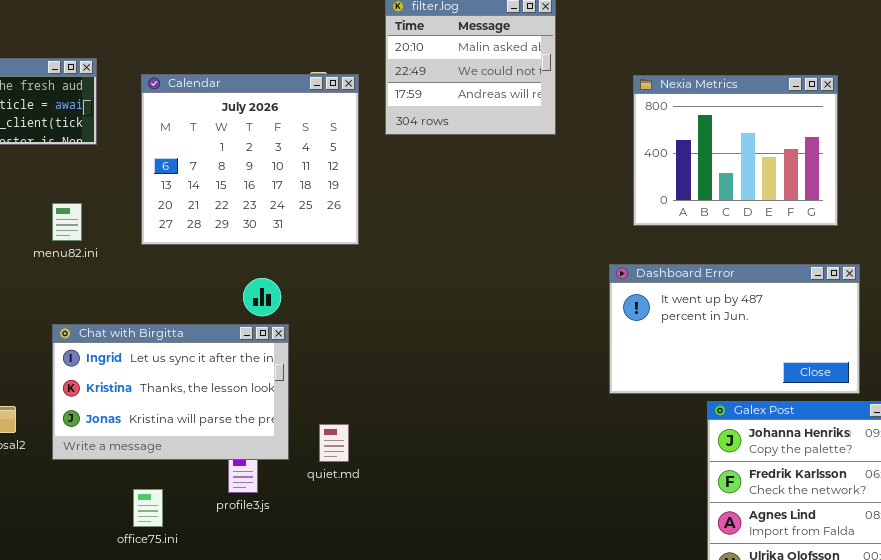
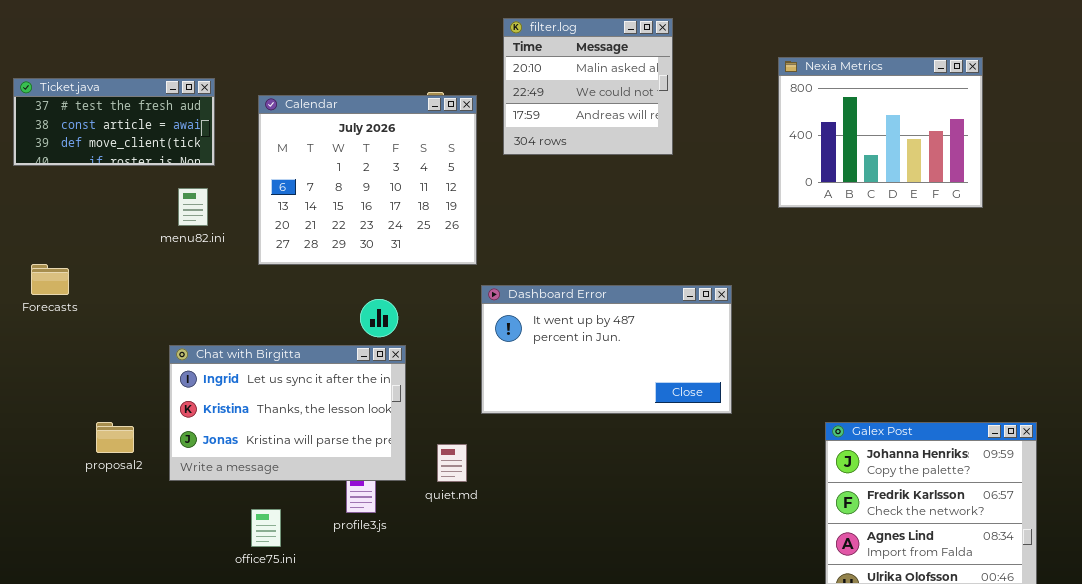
Nexia Metrics: [633,75,838,226] -> [778,57,983,208], moved
menu82.ini: [52,203,82,241] -> [178,188,208,226], moved
Dashboard Error: [609,264,860,394] -> [481,285,732,414], moved

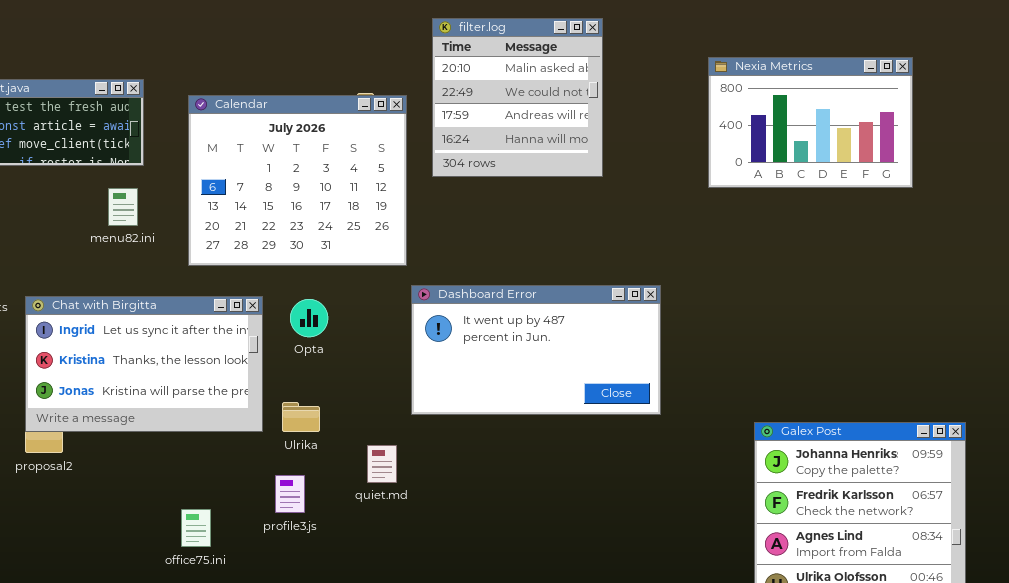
filter.log: [503,18,673,155] -> [432,18,603,177], resized
Nexia Metrics: [778,57,983,208] -> [708,57,913,188], resized
Chat with Birgitta: [169,345,406,481] -> [25,296,263,432], moved

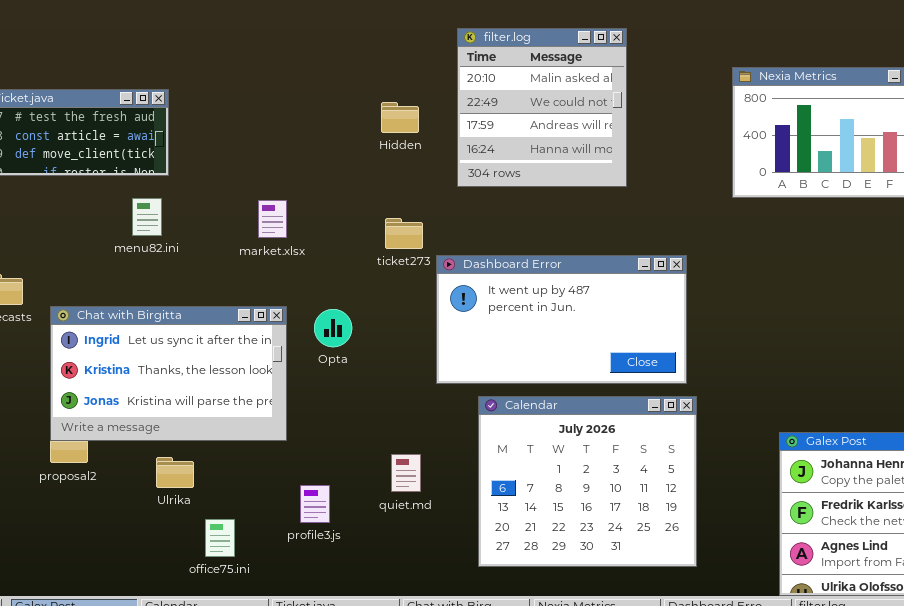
Calendar: [188,95,407,266] -> [478,396,697,567], moved
Dashboard Error: [411,285,661,415] -> [436,255,687,384], moved
Ulrika: [282,402,320,432] -> [156,457,194,488], moved

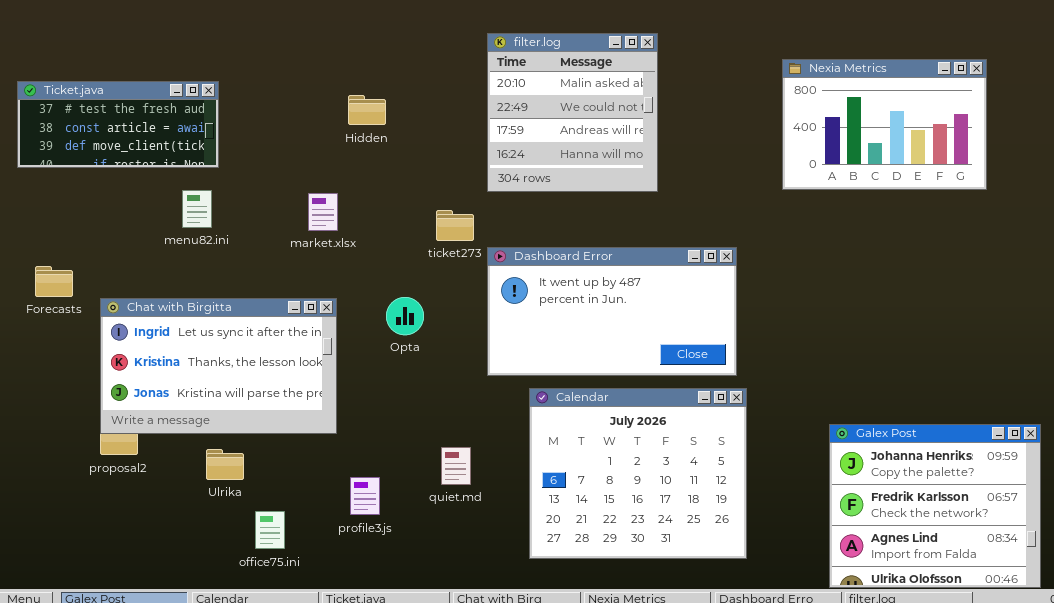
filter.log: [457,28,627,187] -> [487,33,658,192], moved
Hidden: [381,102,419,133] -> [348,95,386,125], moved
Opta: [314,309,352,347] -> [386,297,424,335], moved

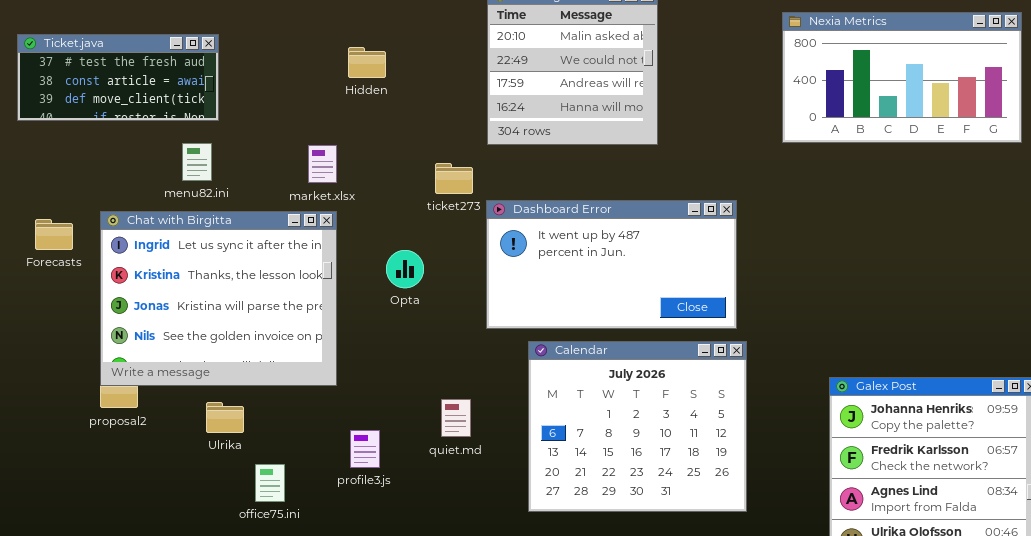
Nexia Metrics: [782,59,987,190] -> [782,12,1022,143], resized
Chat with Birgitta: [100,298,337,434] -> [100,211,337,386], resized

